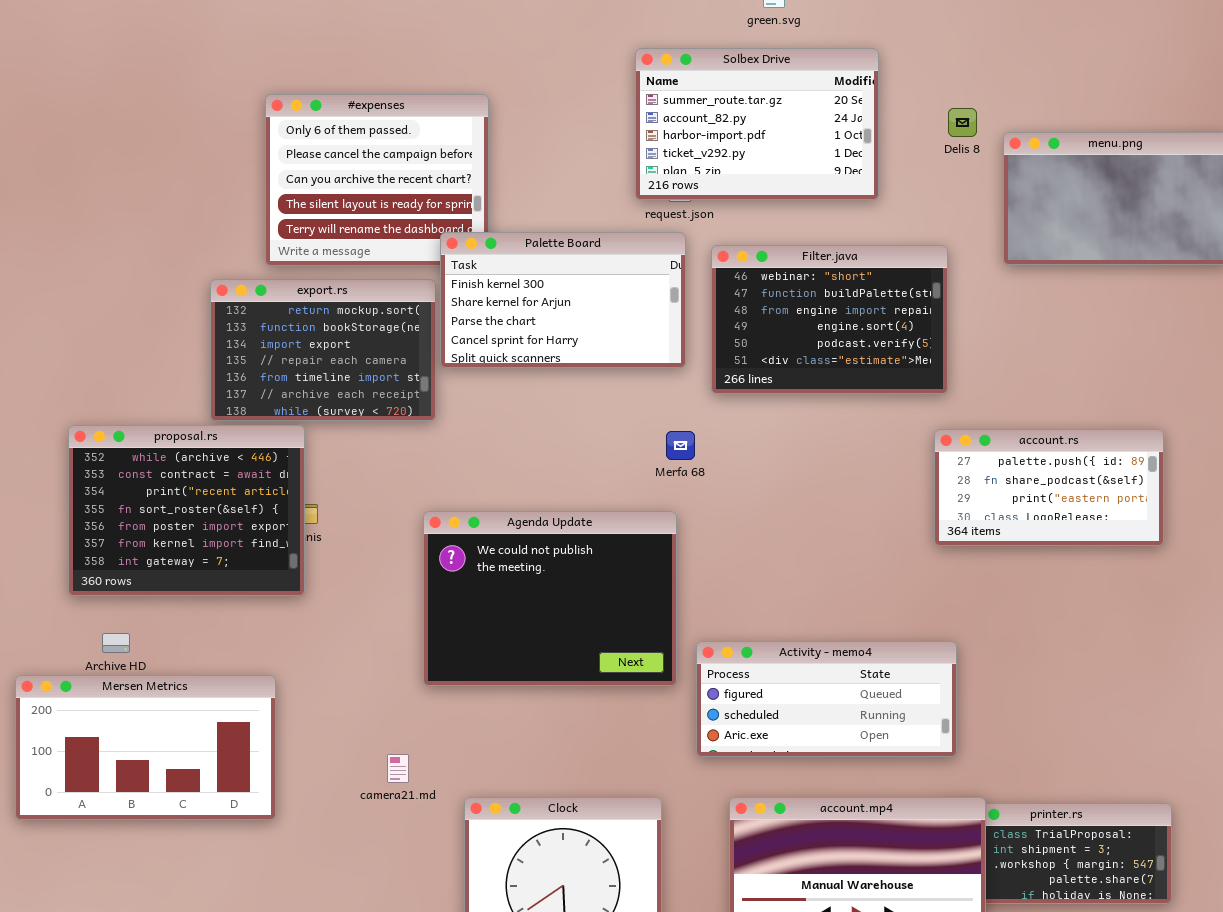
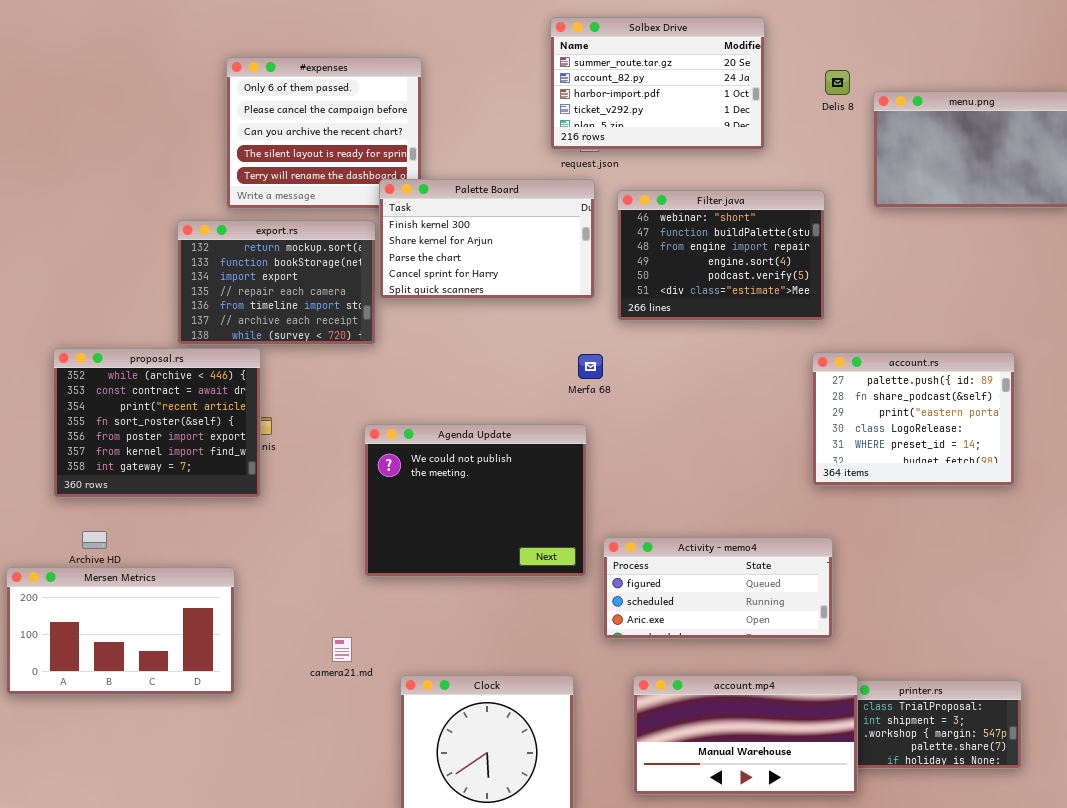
account.rs: [934,429,1164,546] -> [812,352,1015,486], resized

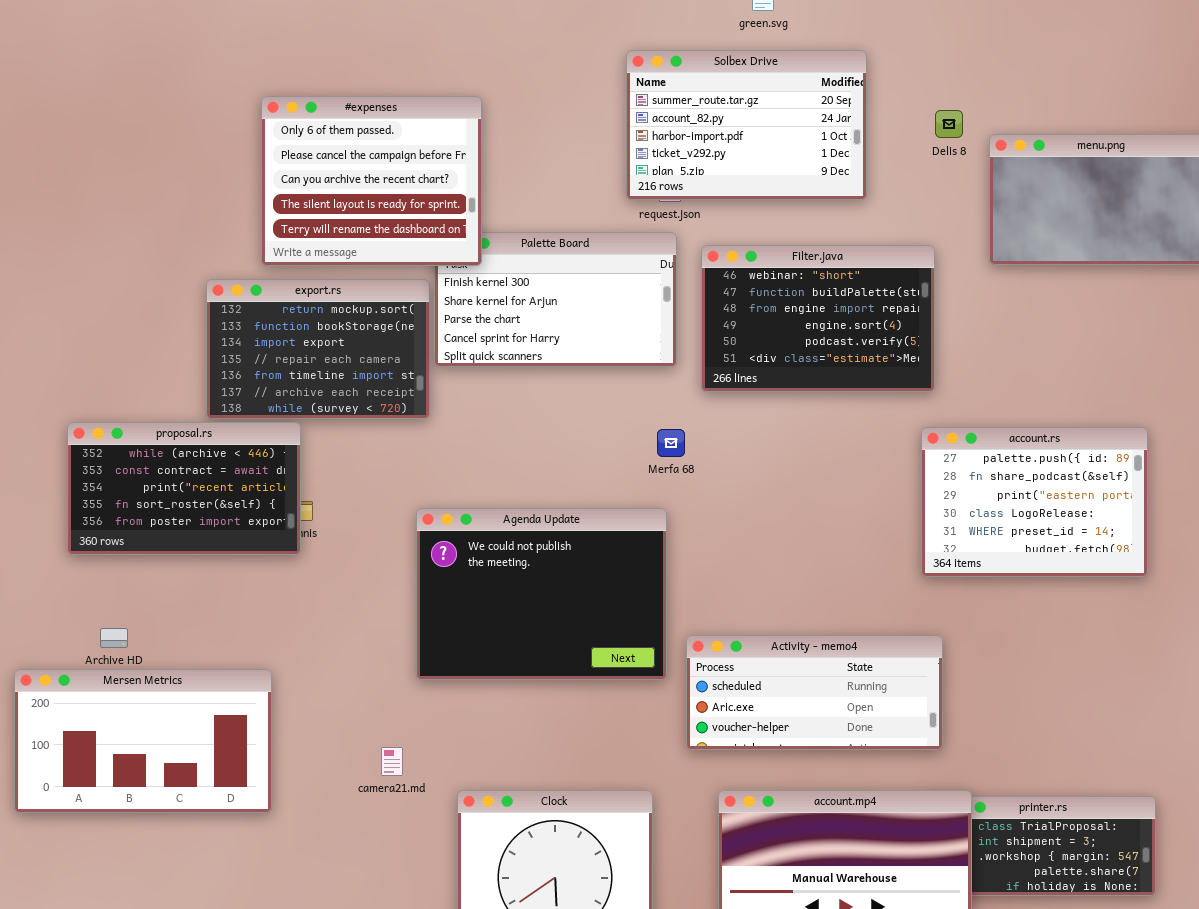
#expenses: [226,57,422,209] -> [261,96,482,266], raised
proposal.rs: [53,348,261,498] -> [67,422,301,555], resized
Activity - memo4: [603,537,833,639] -> [686,635,943,750], scrolled down 1 row

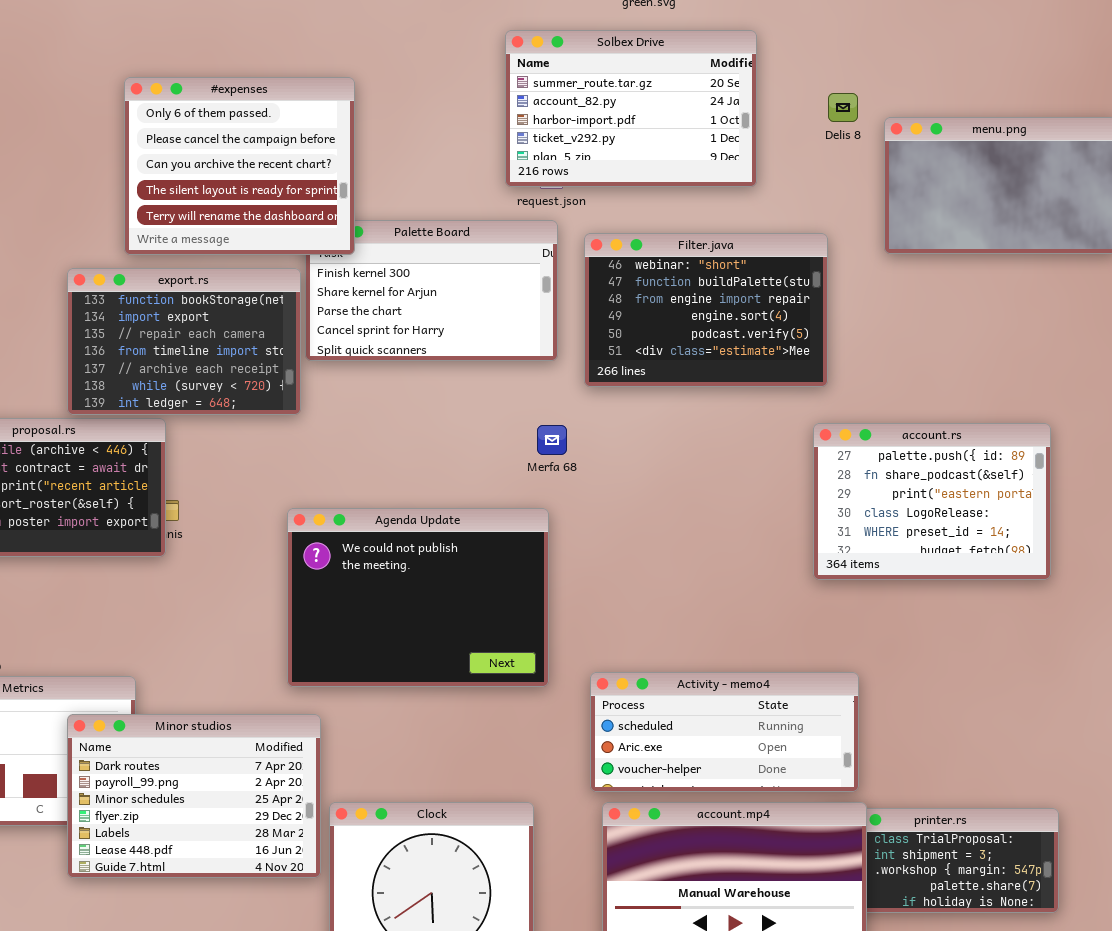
export.rs: [206,279,430,419] -> [67,268,301,415], scrolled down 1 row
Activity - memo4: [686,635,943,750] -> [590,672,859,792], moved
Minor studios: none -> [67,714,321,878], opened

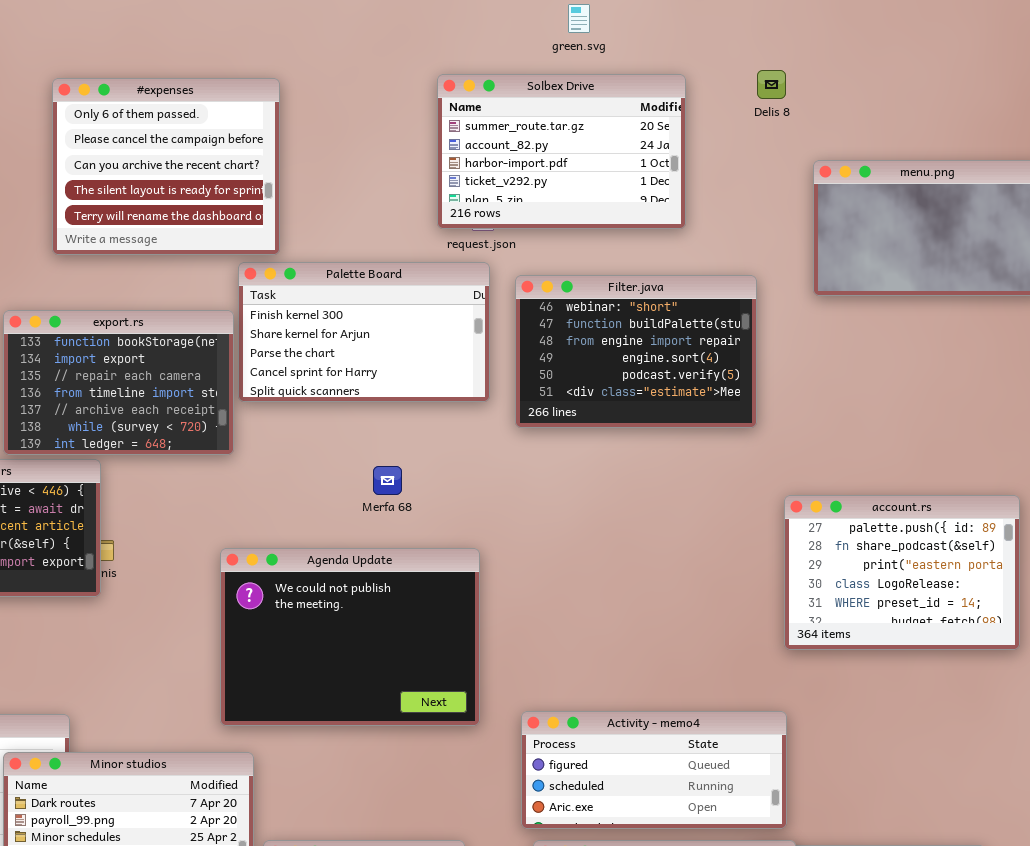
#expenses: [124,77,355,255] -> [52,78,280,255], moved
Delis 8: [828,93,858,122] -> [757,70,786,99], moved
account.rs: [813,423,1051,580] -> [784,495,1020,650], moved
Merfa 68: [537,425,567,455] -> [373,466,402,495], moved
Activity - memo4: [590,672,859,792] -> [521,711,787,829], scrolled up 1 row

